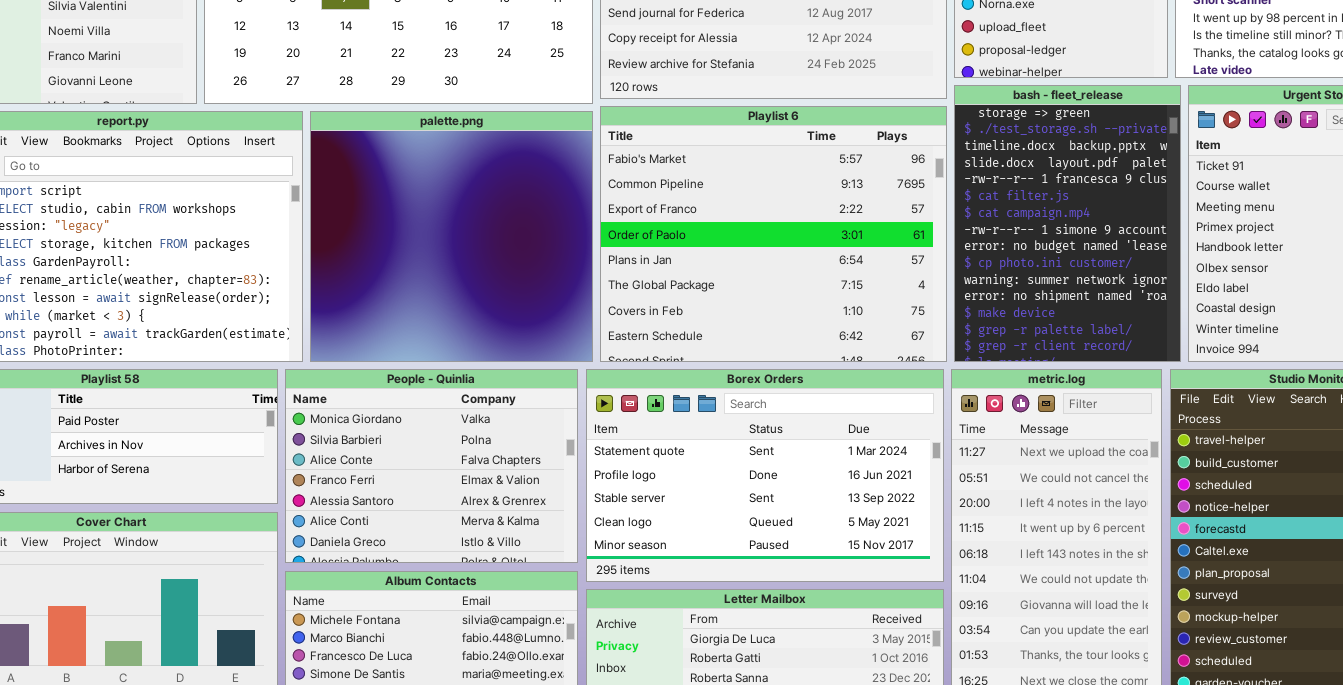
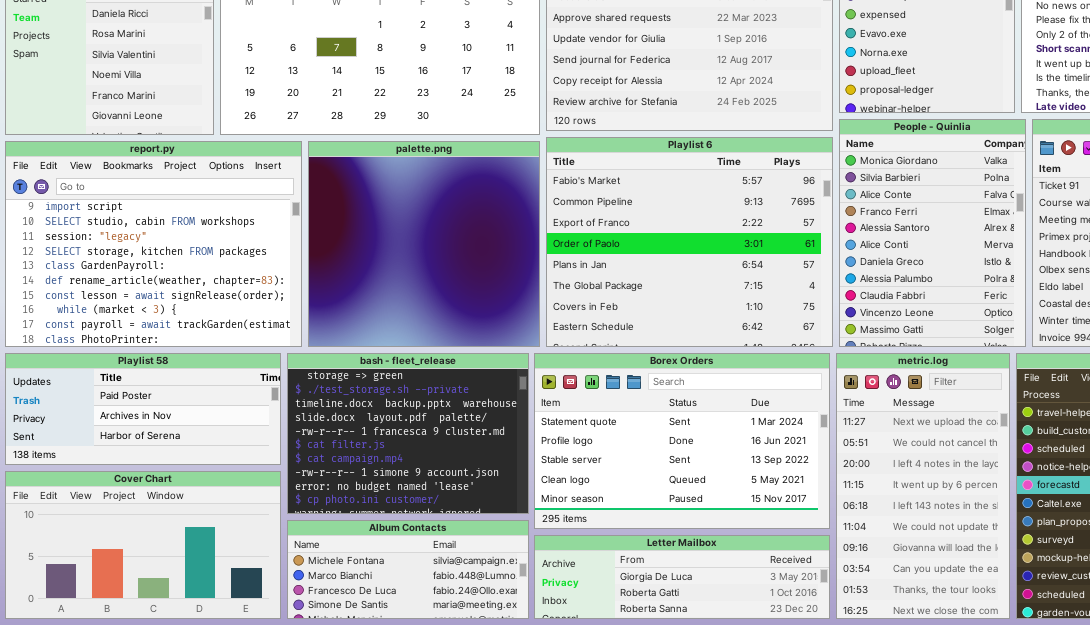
bash - fleet_release: [954,85,1181,362] -> [287,353,529,514], moved, resized
People - Quinlia: [285,369,578,563] -> [839,119,1026,347], moved, resized

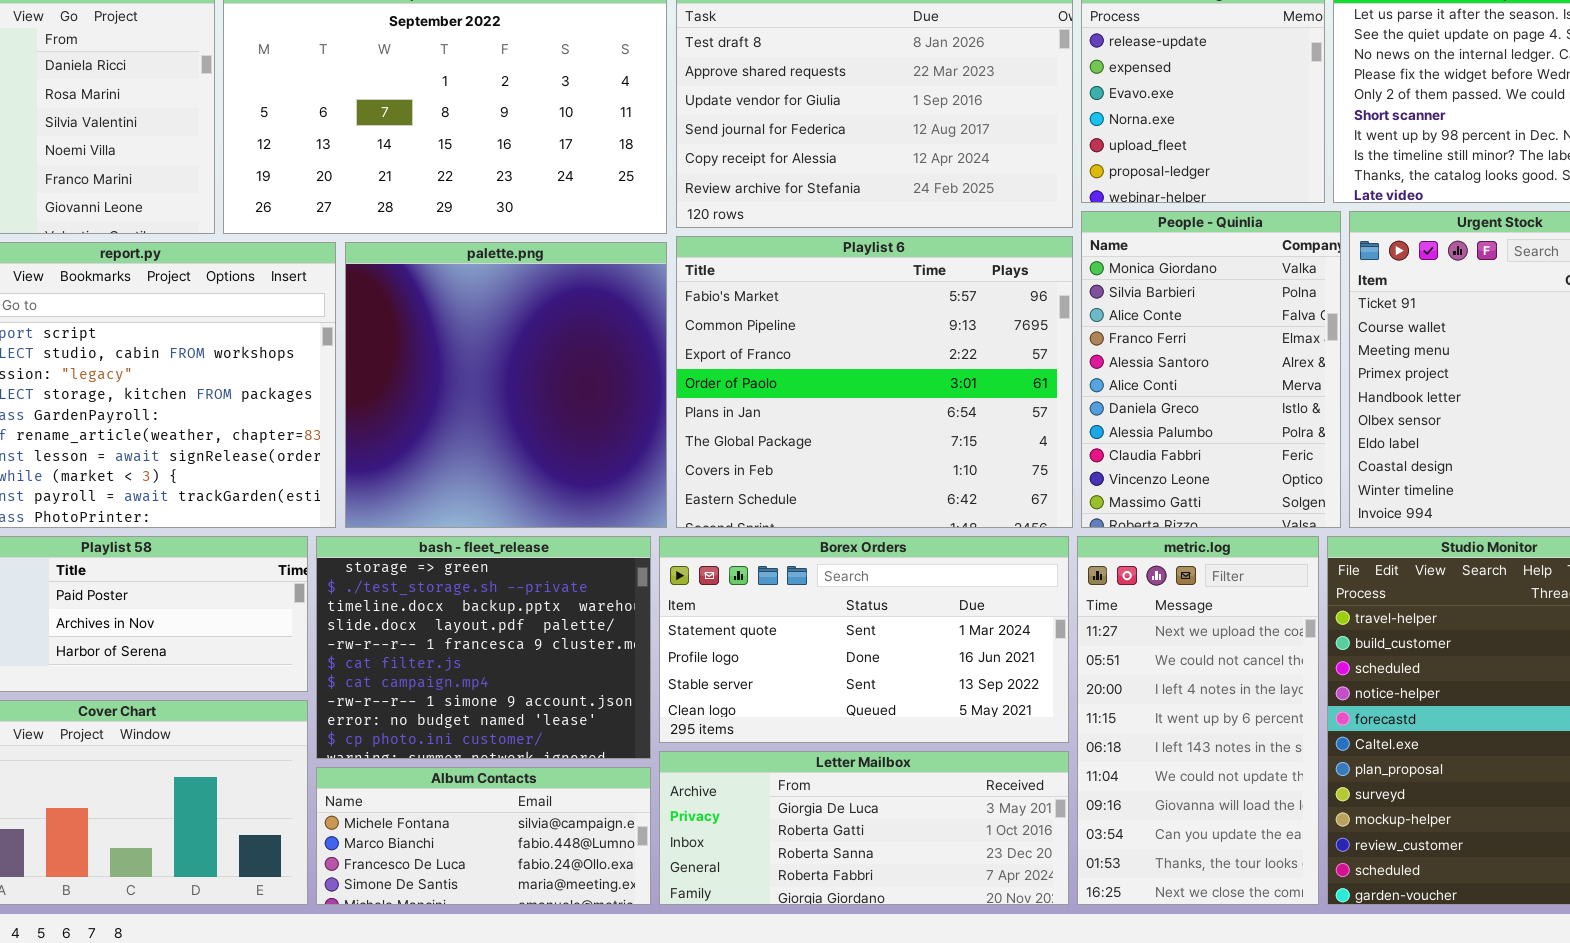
Borex Orders: [534,353,830,529] -> [659,536,1069,743], resized
Letter Mailbox: [534,535,830,619] -> [659,751,1069,905], resized

